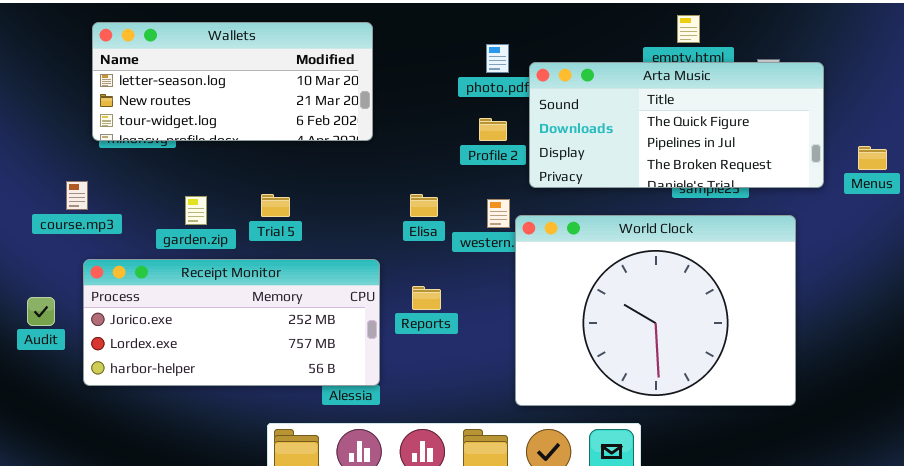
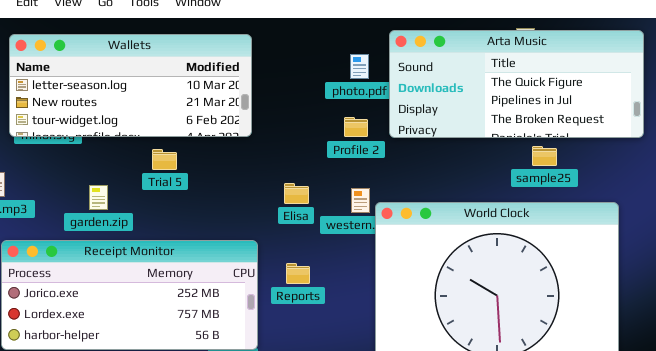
Arta Music: [529,62,824,188] -> [389,30,644,138], moved
Trial 5: [261,194,290,217] -> [152,149,177,170], moved

